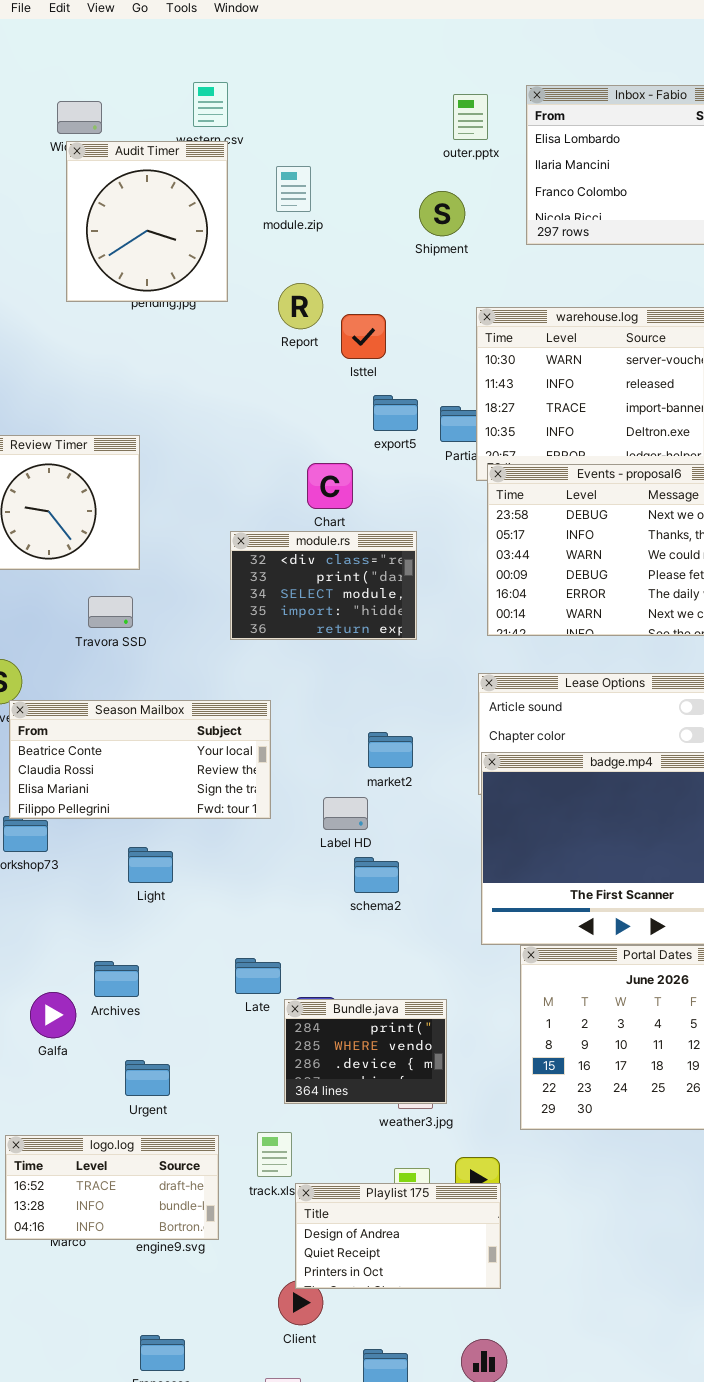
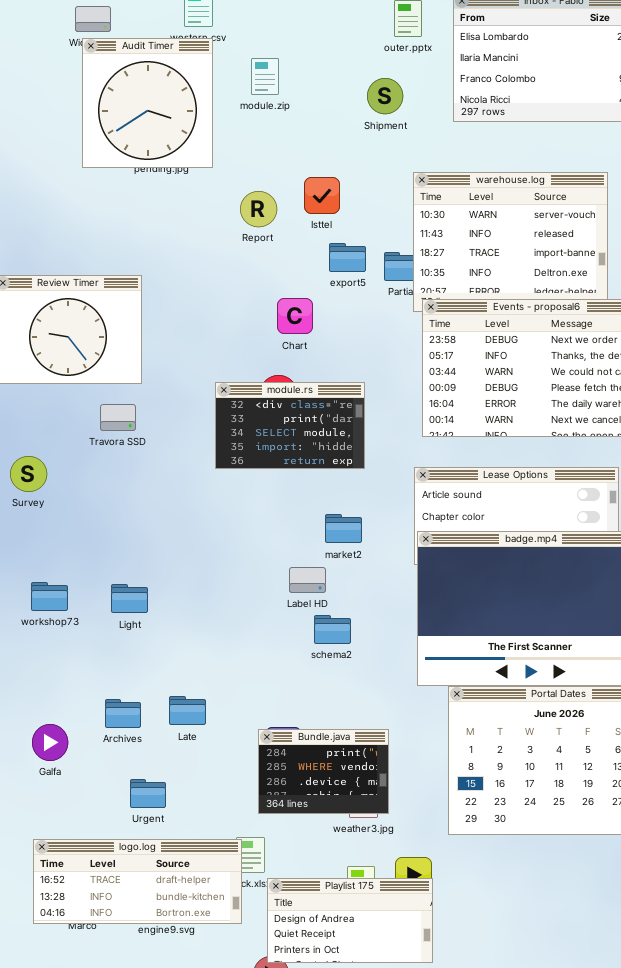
Report: [278,283,323,329] -> [240,191,277,227], moved
module.rs: [230,531,417,640] -> [215,382,365,469], moved
Season Mailbox: [9,700,271,819] -> none, closed
Light: [128,847,173,883] -> [111,584,148,613], moved
Late: [235,958,281,994] -> [169,696,206,725], moved
Galfa: [30,992,76,1038] -> [32,724,68,761], moved
logo.log: [5,1135,219,1240] -> [33,839,242,924], resized

